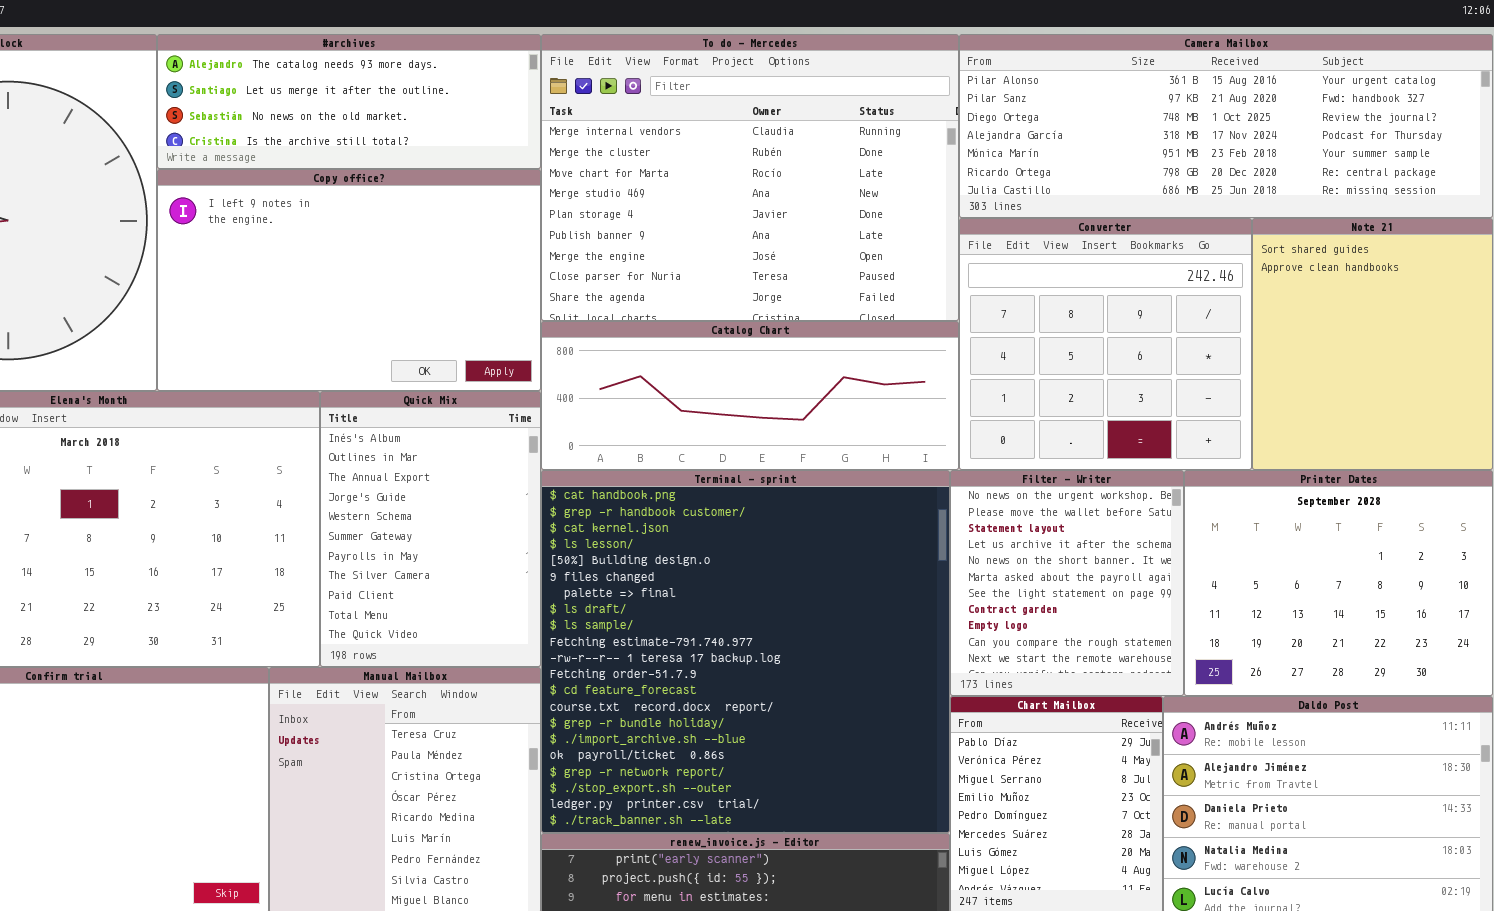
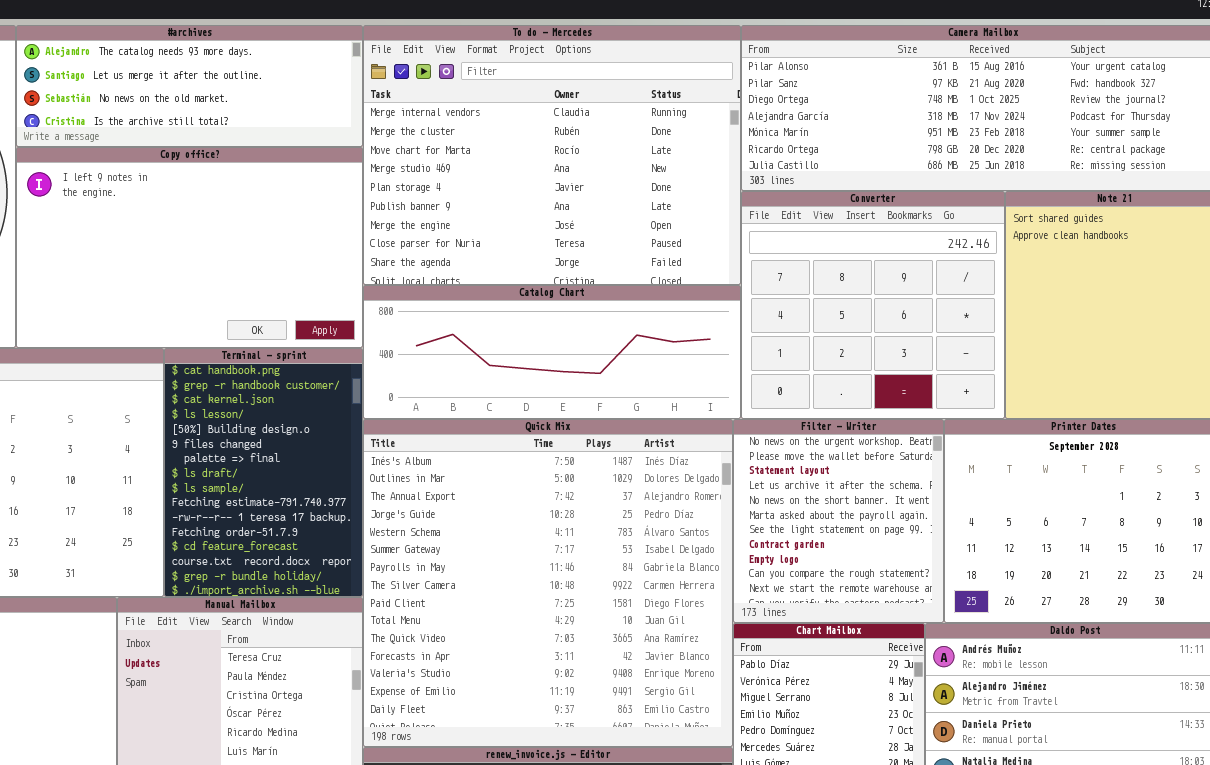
Quick Mix: [320,391,541,667] -> [363,419,733,747], moved, resized
Terminal - sprint: [541,470,950,833] -> [164,348,363,597], moved, resized

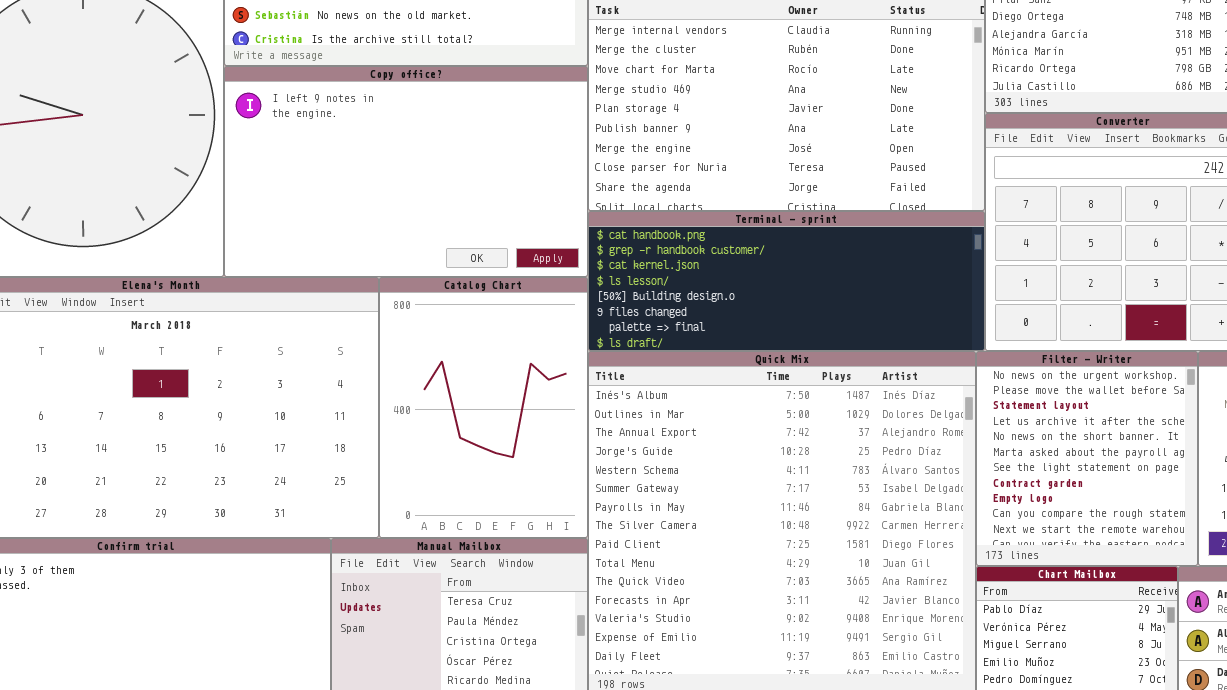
Catalog Chart: [363,285,741,419] -> [379,277,588,538], moved, resized
Terminal - sprint: [164,348,363,597] -> [588,211,985,351], moved, resized

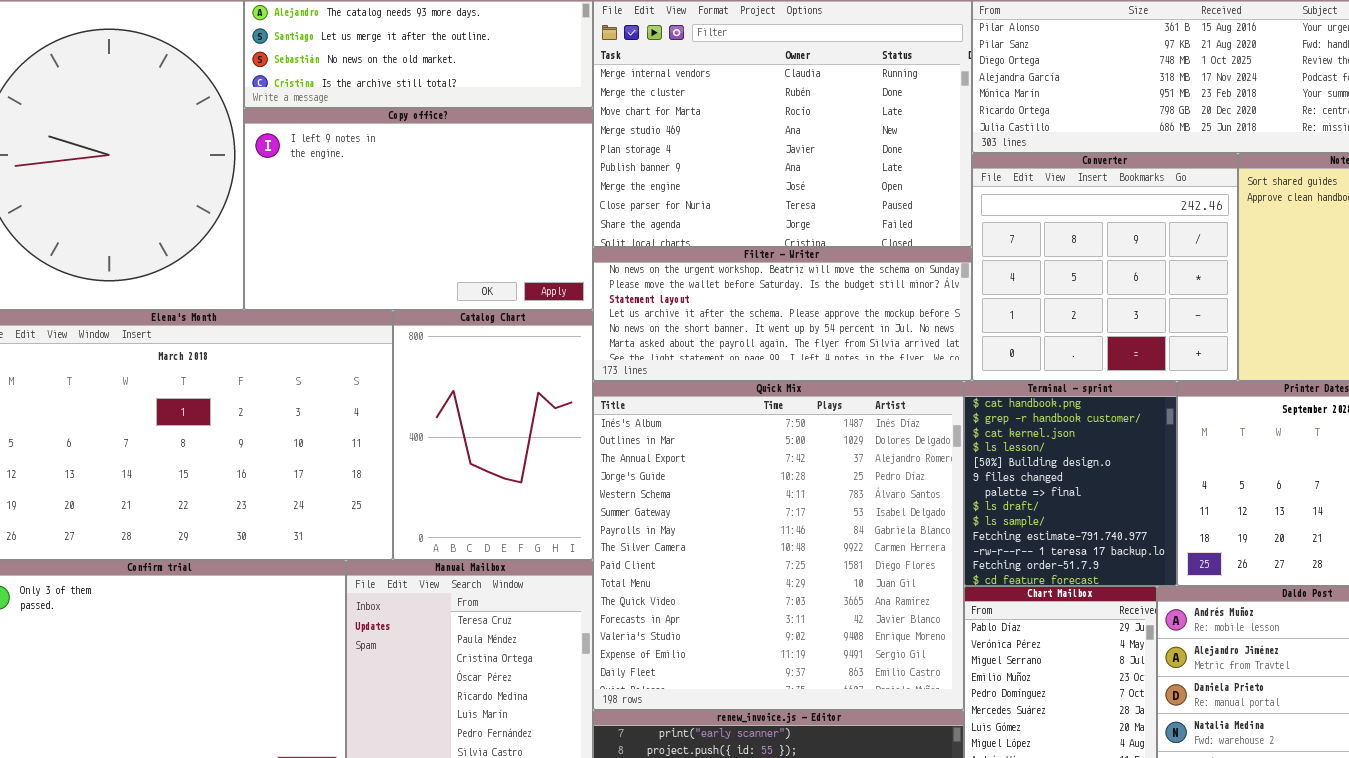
Terminal - sprint: [588,211,985,351] -> [964,381,1177,586], moved, resized
Filter - Writer: [976,351,1198,566] -> [593,247,972,381], moved, resized

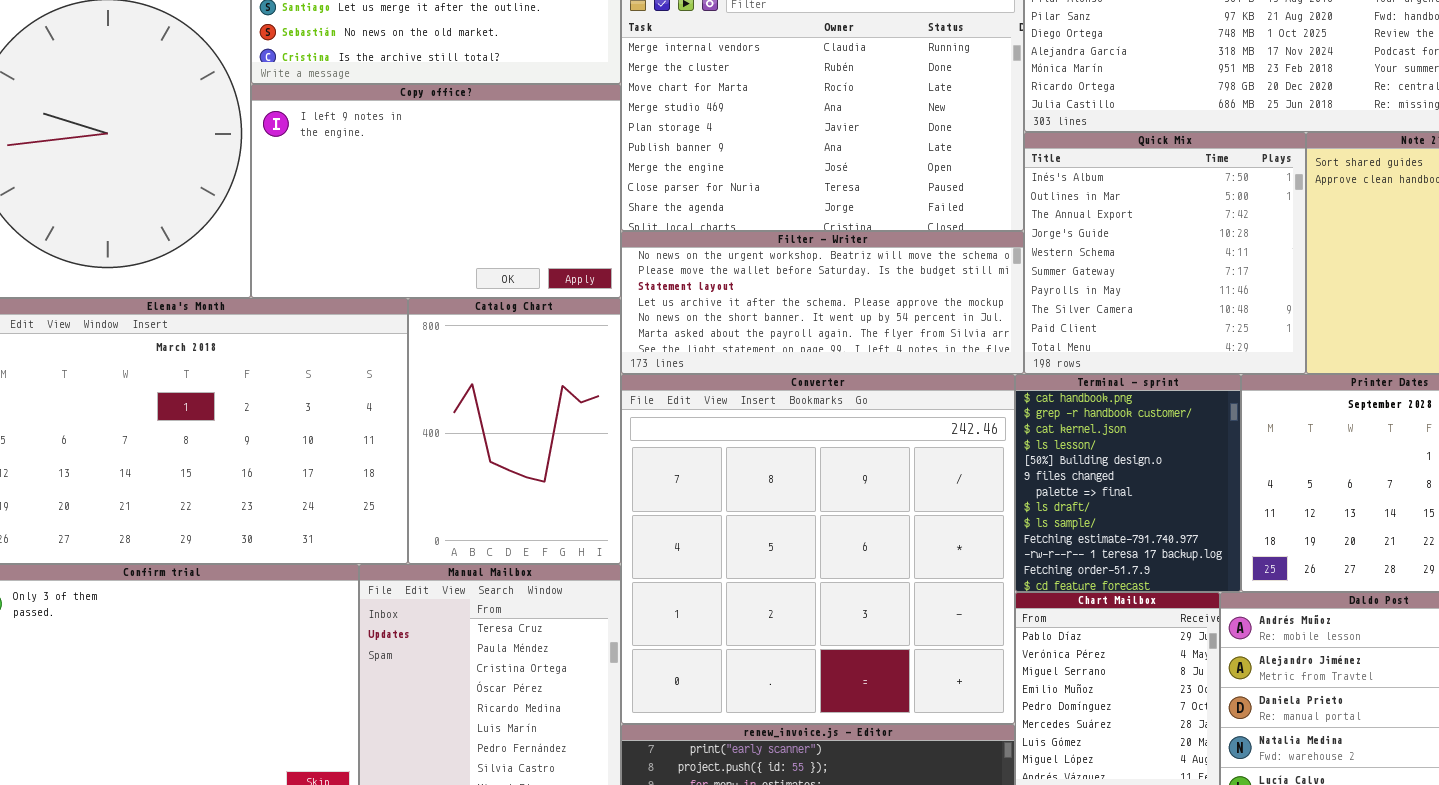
Converter: [972,153,1238,381] -> [621,374,1015,724], moved, resized
Quick Mix: [593,381,964,710] -> [1024,132,1306,374], moved, resized

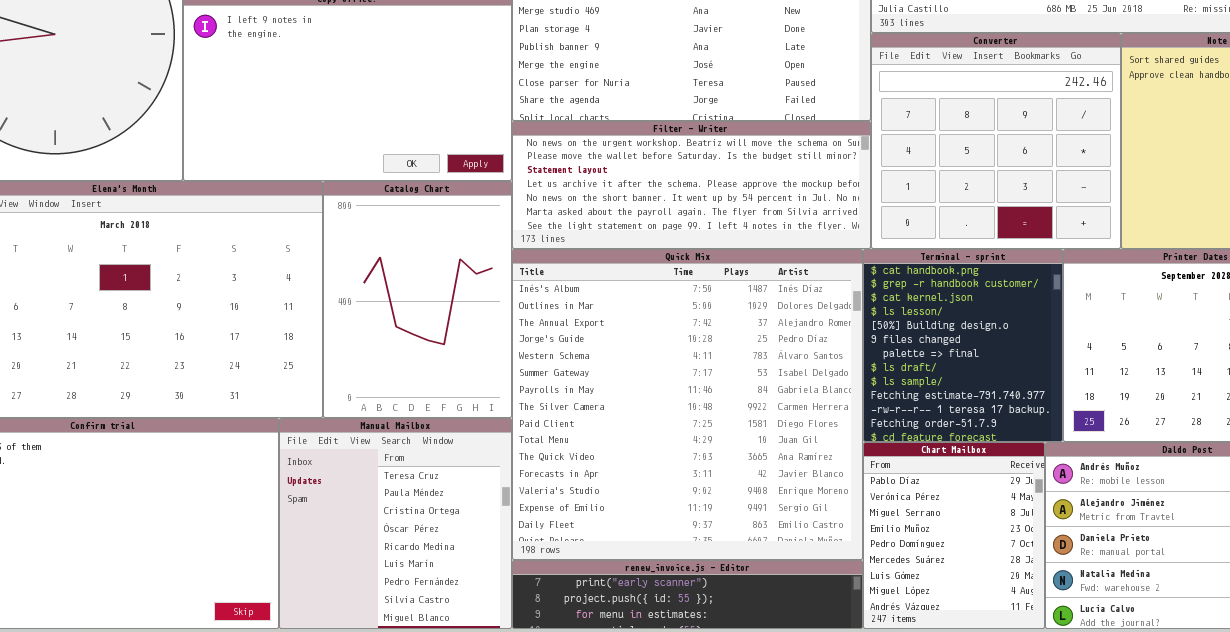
Quick Mix: [1024,132,1306,374] -> [512,249,863,560], moved, resized
Converter: [621,374,1015,724] -> [871,33,1121,249], moved, resized

